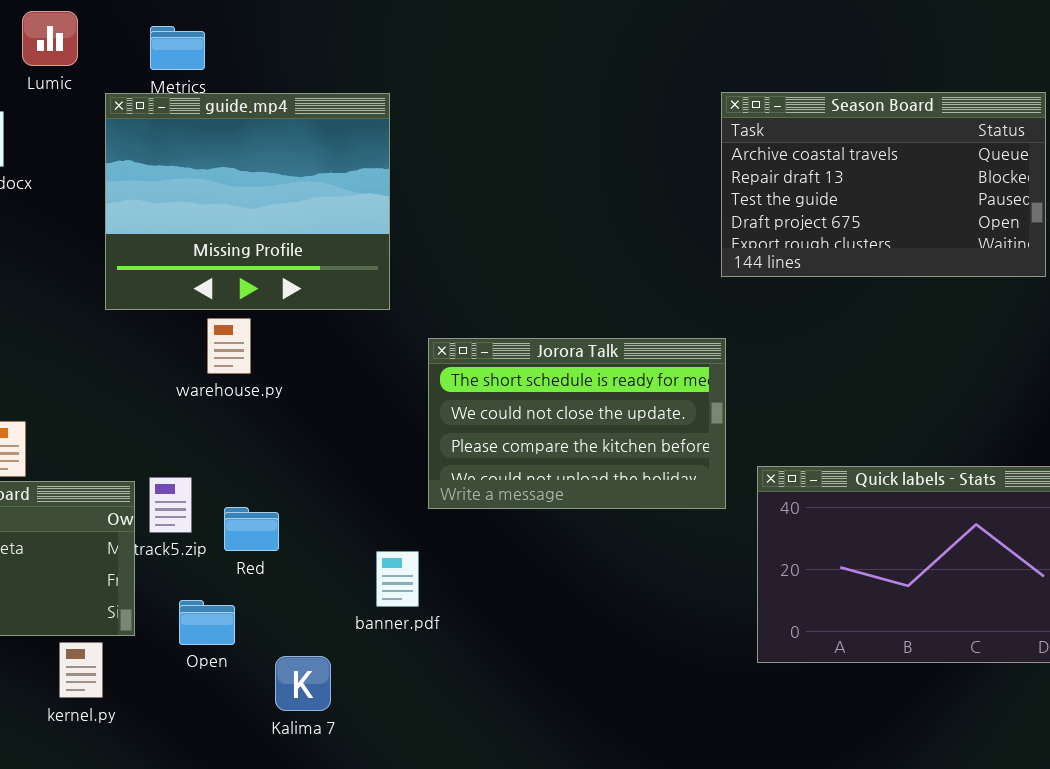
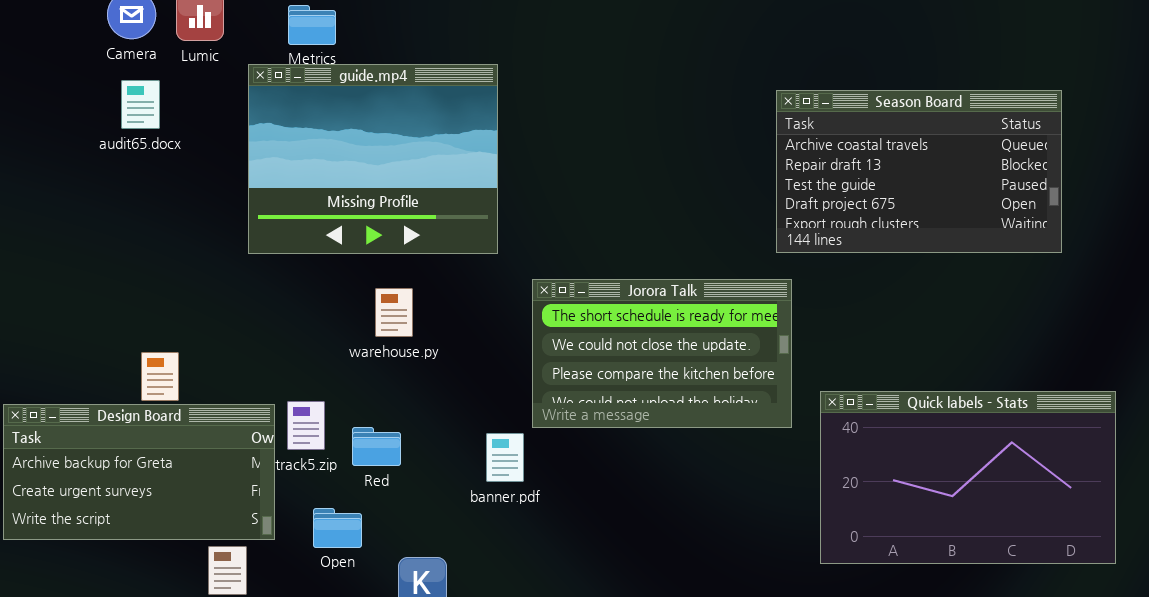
Season Board: [721,92,1046,277] -> [776,90,1062,253], moved
warehouse.py: [207,318,251,374] -> [375,288,413,337], moved
banner.pdf: [376,551,419,607] -> [486,433,524,482], moved

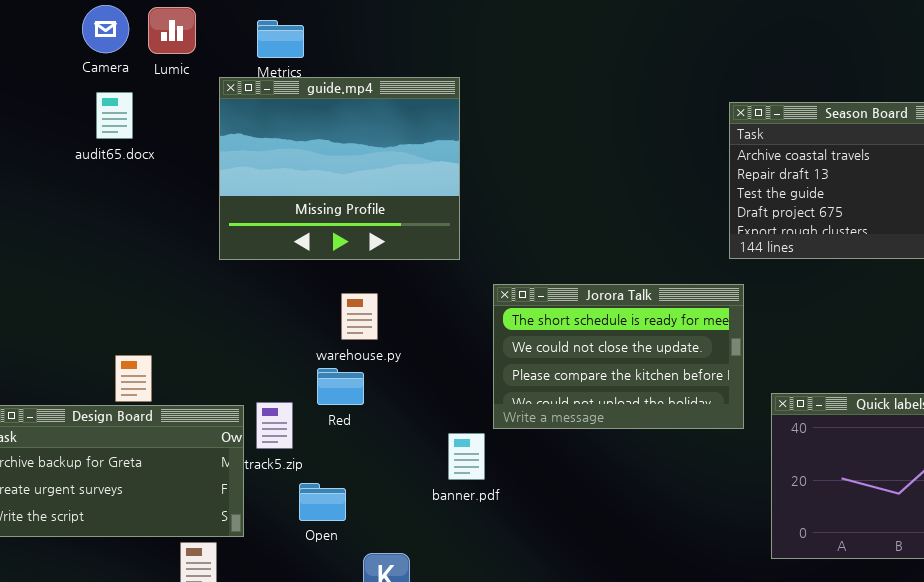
Red: [352,427,401,466] -> [317,368,364,405], moved
Open: [313,508,362,548] -> [299,483,346,521], moved

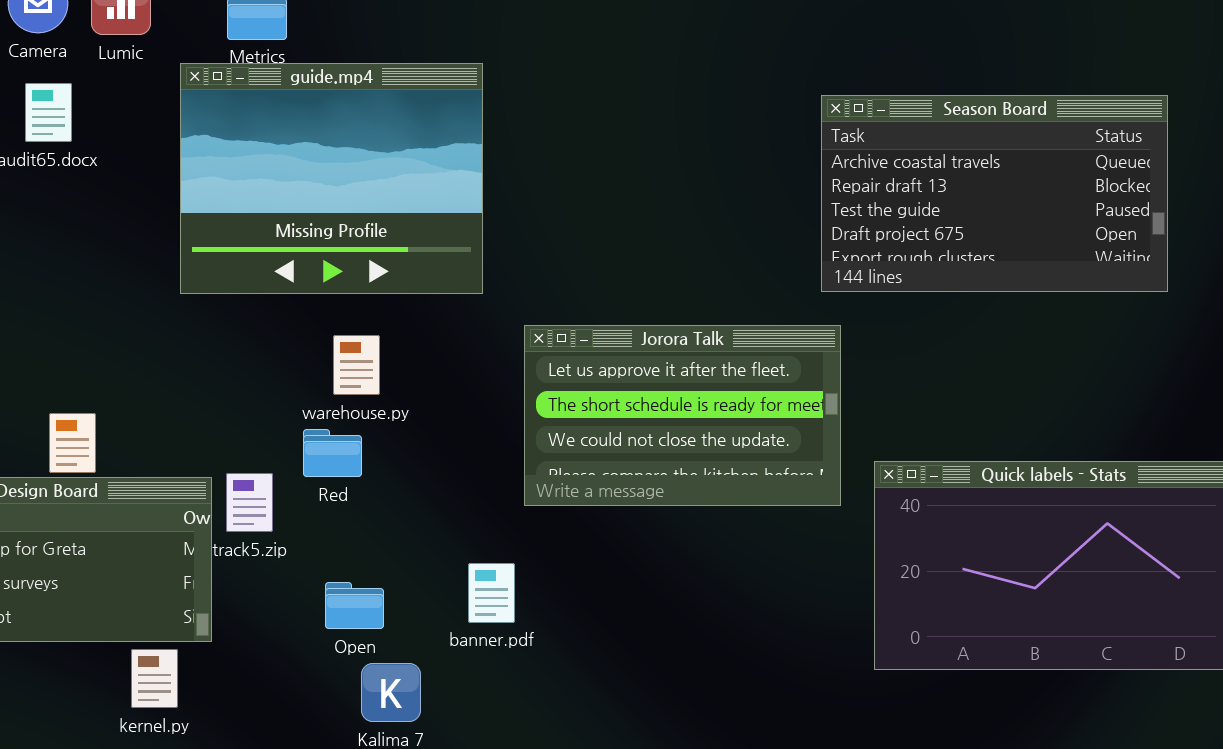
Jorora Talk: [493,284,744,429] -> [524,325,841,506], scrolled up 1 row
banner.pdf: [448,433,485,480] -> [468,563,515,623], moved
Open: [299,483,346,521] -> [325,582,384,629], moved

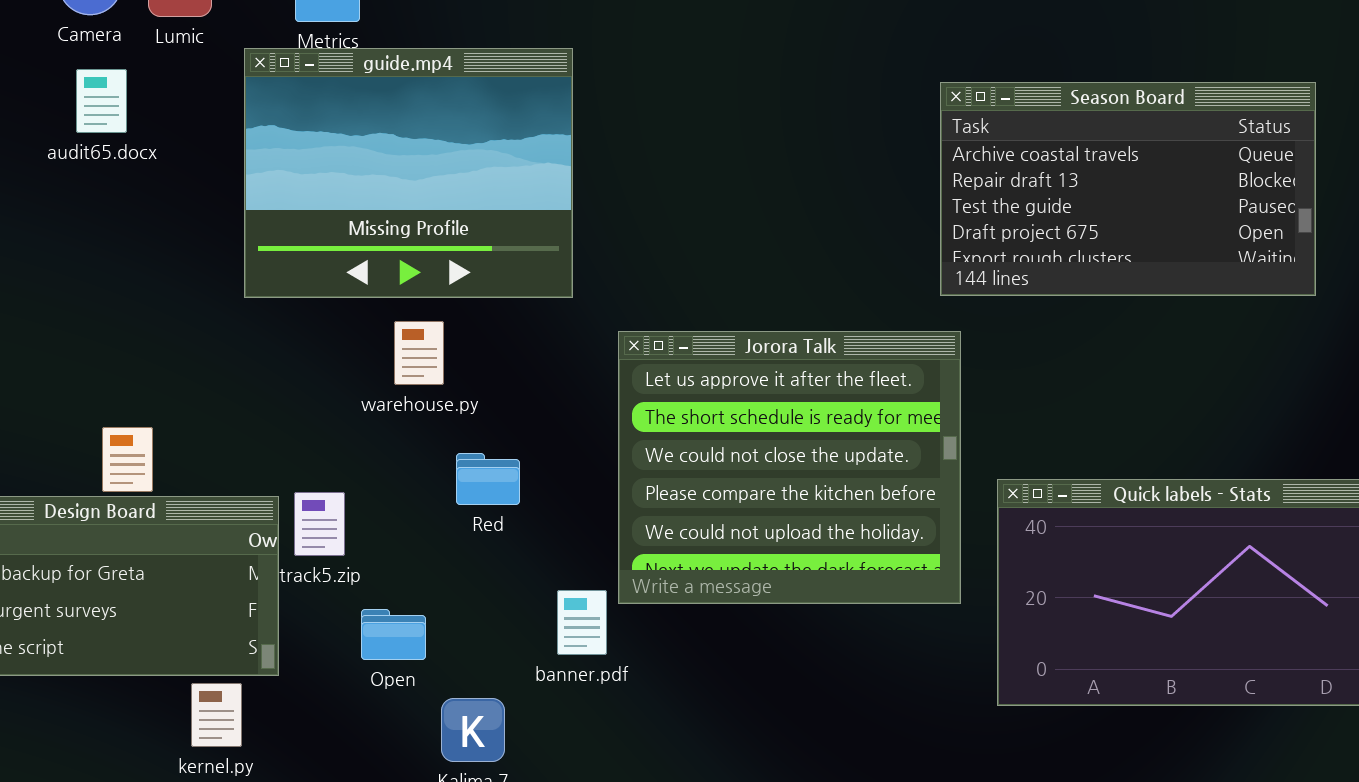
Jorora Talk: [524,325,841,506] -> [618,331,961,604], resized
warehouse.py: [333,335,380,395] -> [394,321,444,385], moved
Red: [303,429,362,477] -> [456,453,520,505], moved
Open: [325,582,384,629] -> [361,609,426,660], moved

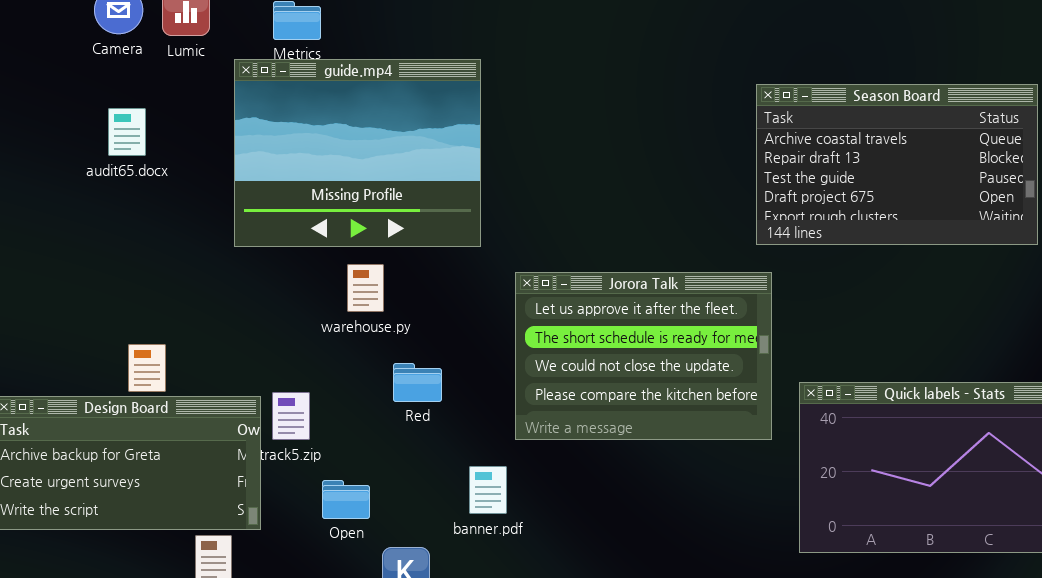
audit65.docx: [76,69,127,133] -> [108,108,146,156], moved
Jorora Talk: [618,331,961,604] -> [515,272,772,440], resized

